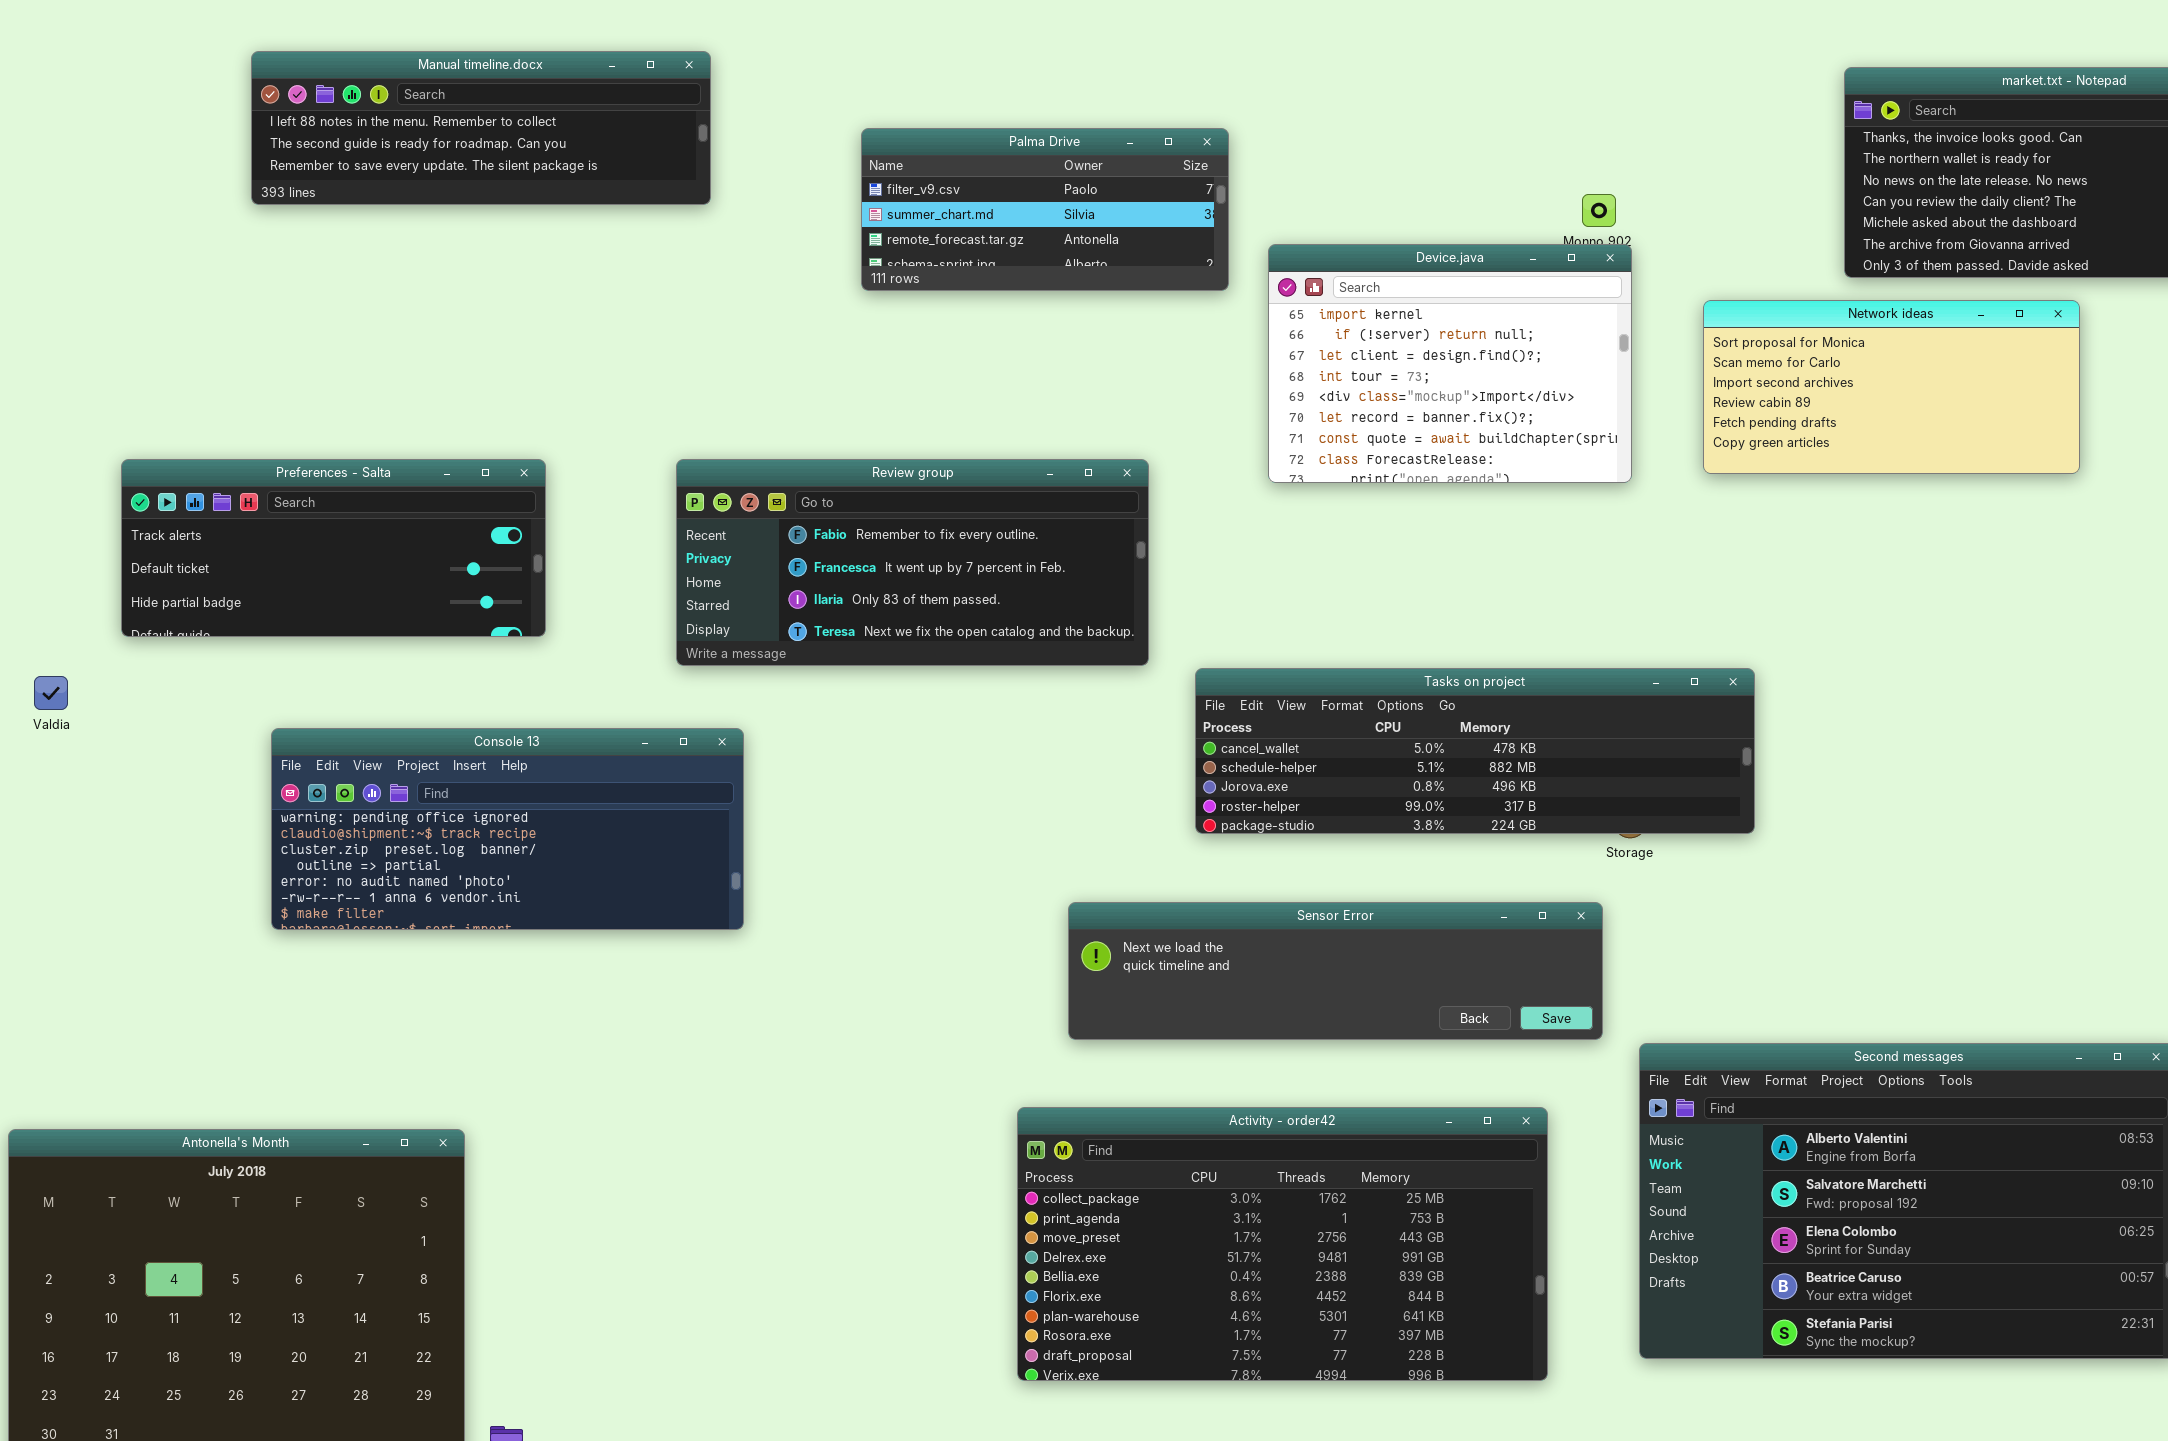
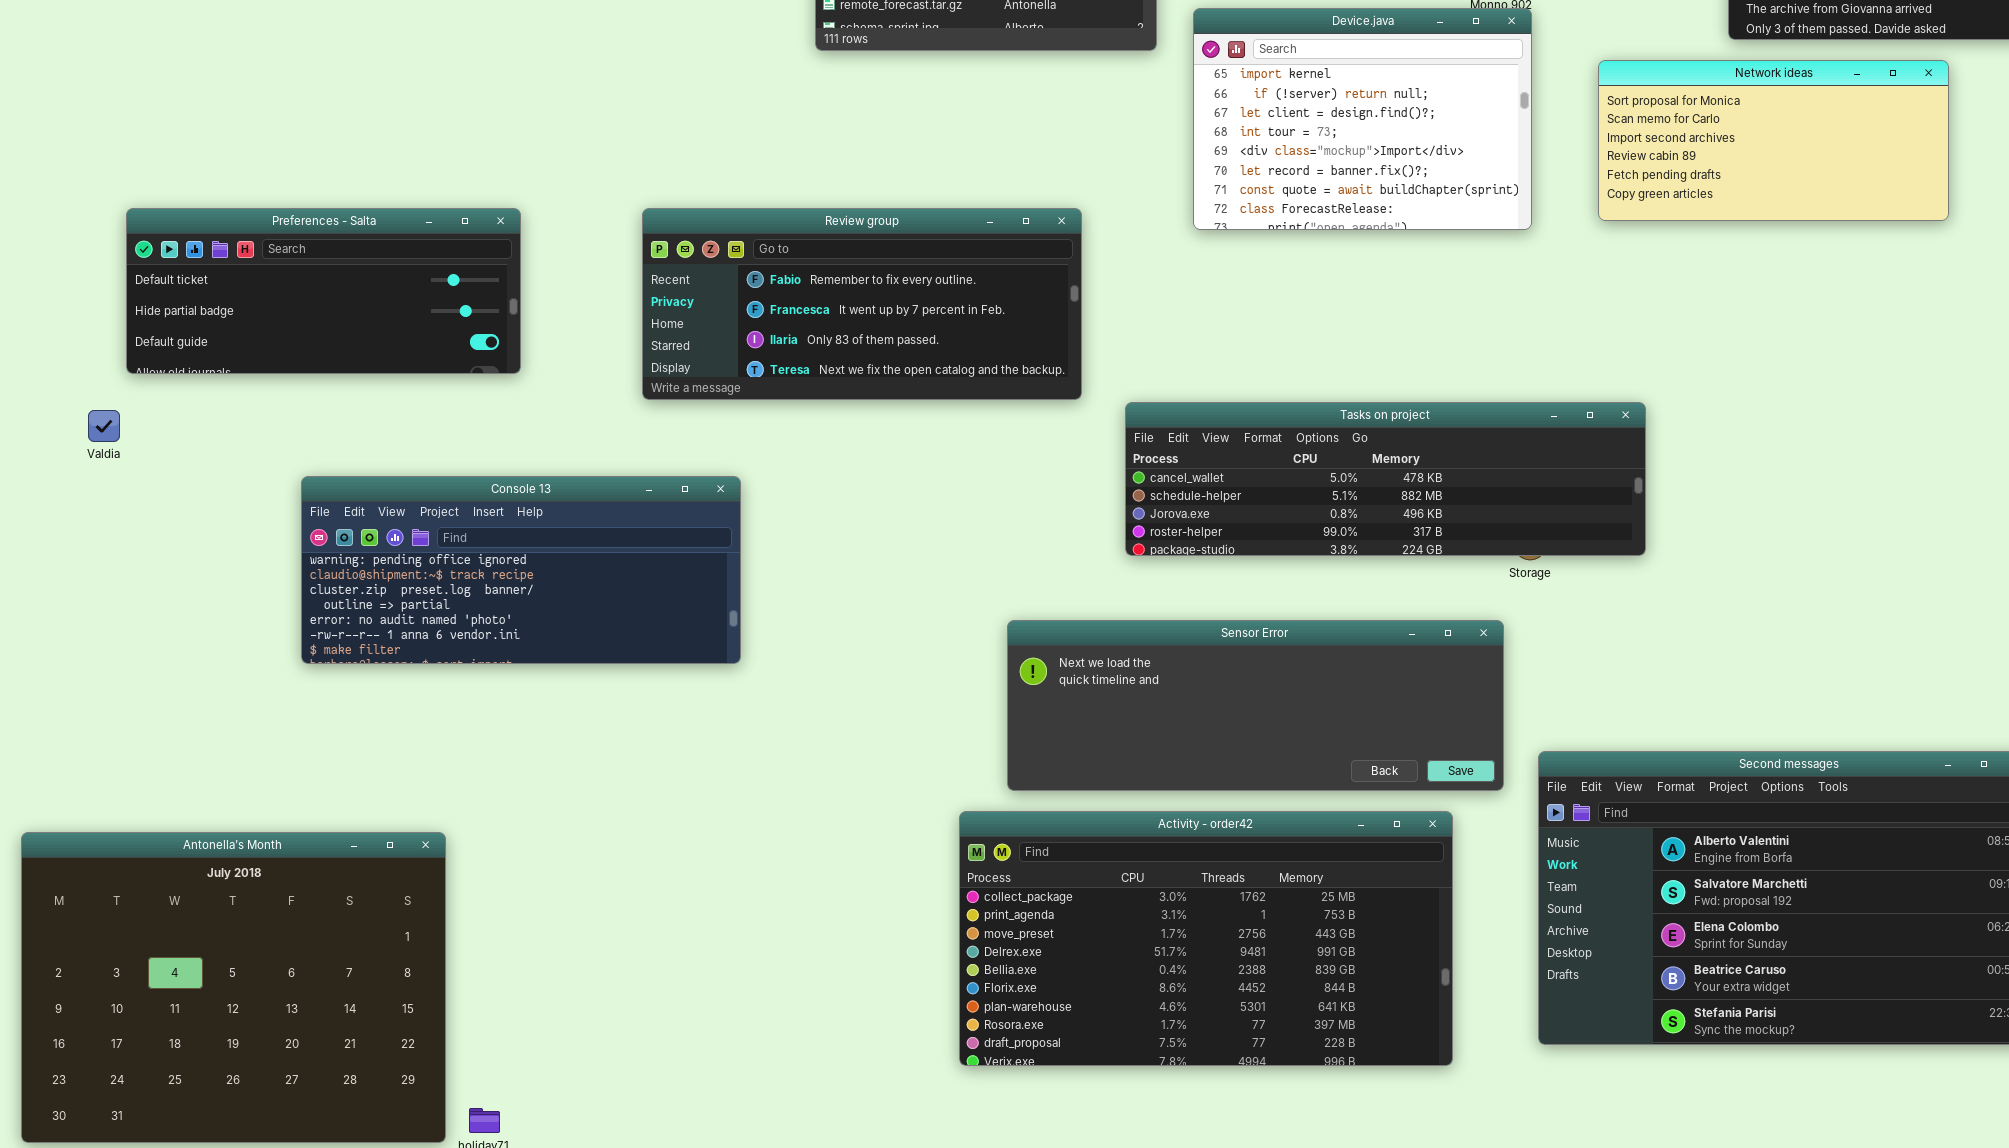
Preferences - Salta: [121,459,546,637] -> [126,208,521,374], scrolled down 1 row
Valdia: [34,676,68,710] -> [88,410,120,442], moved
Console 13: [271,728,744,930] -> [301,476,741,664], moved
Sensor Error: [1068,902,1603,1040] -> [1007,620,1504,791], resized

